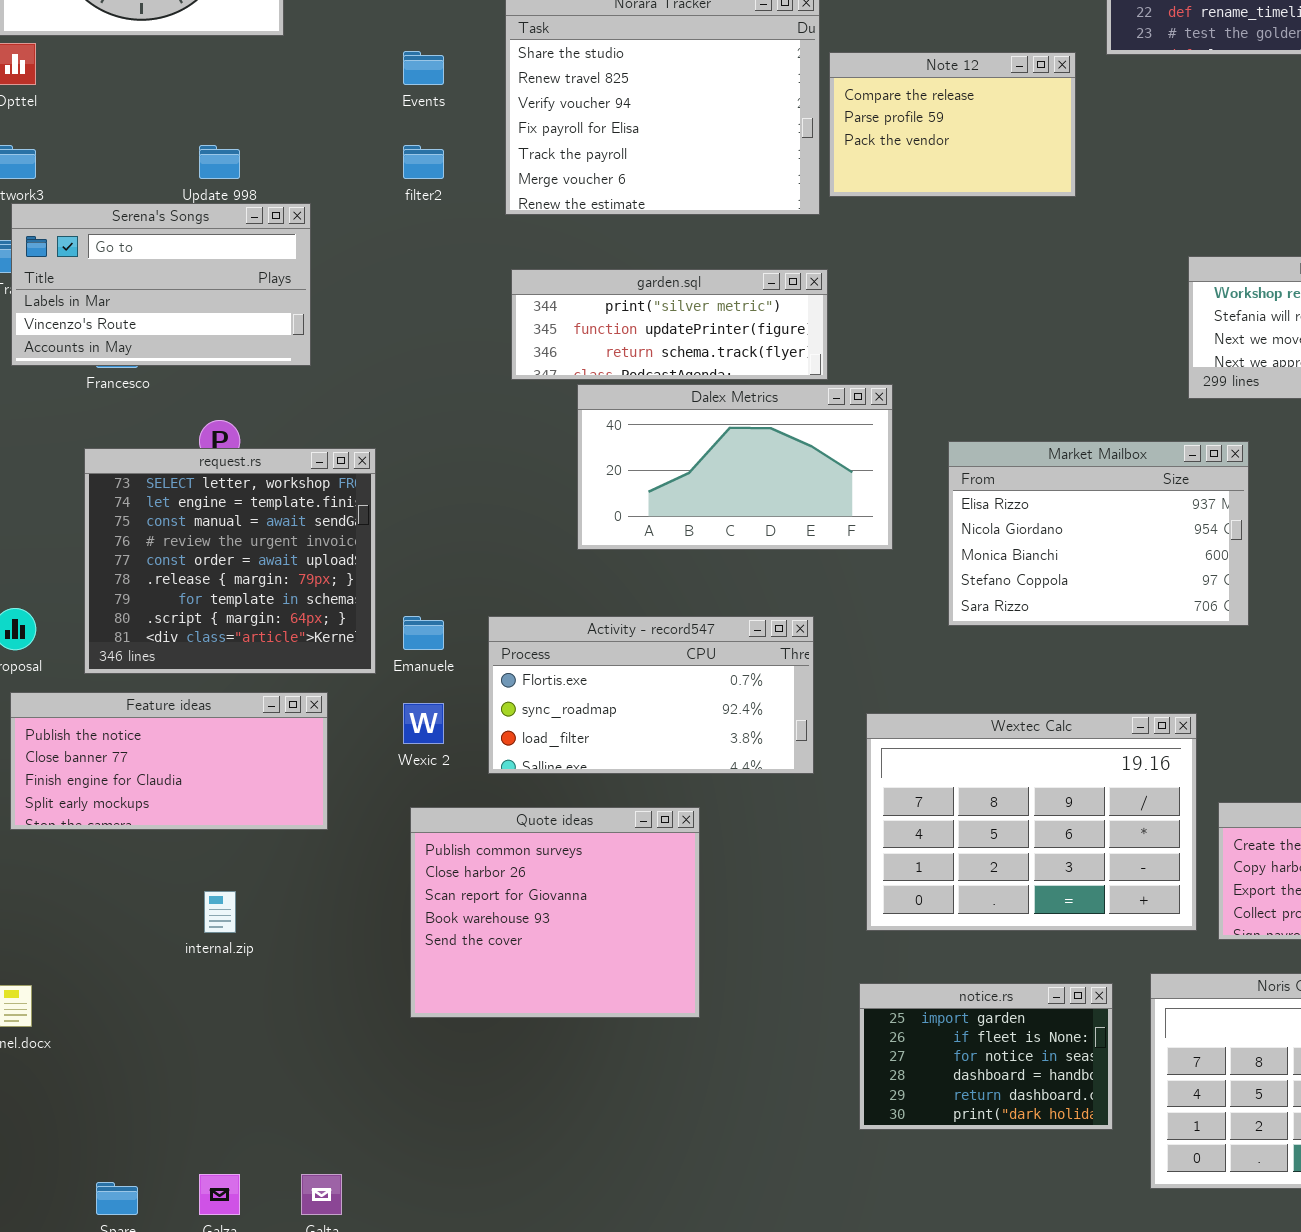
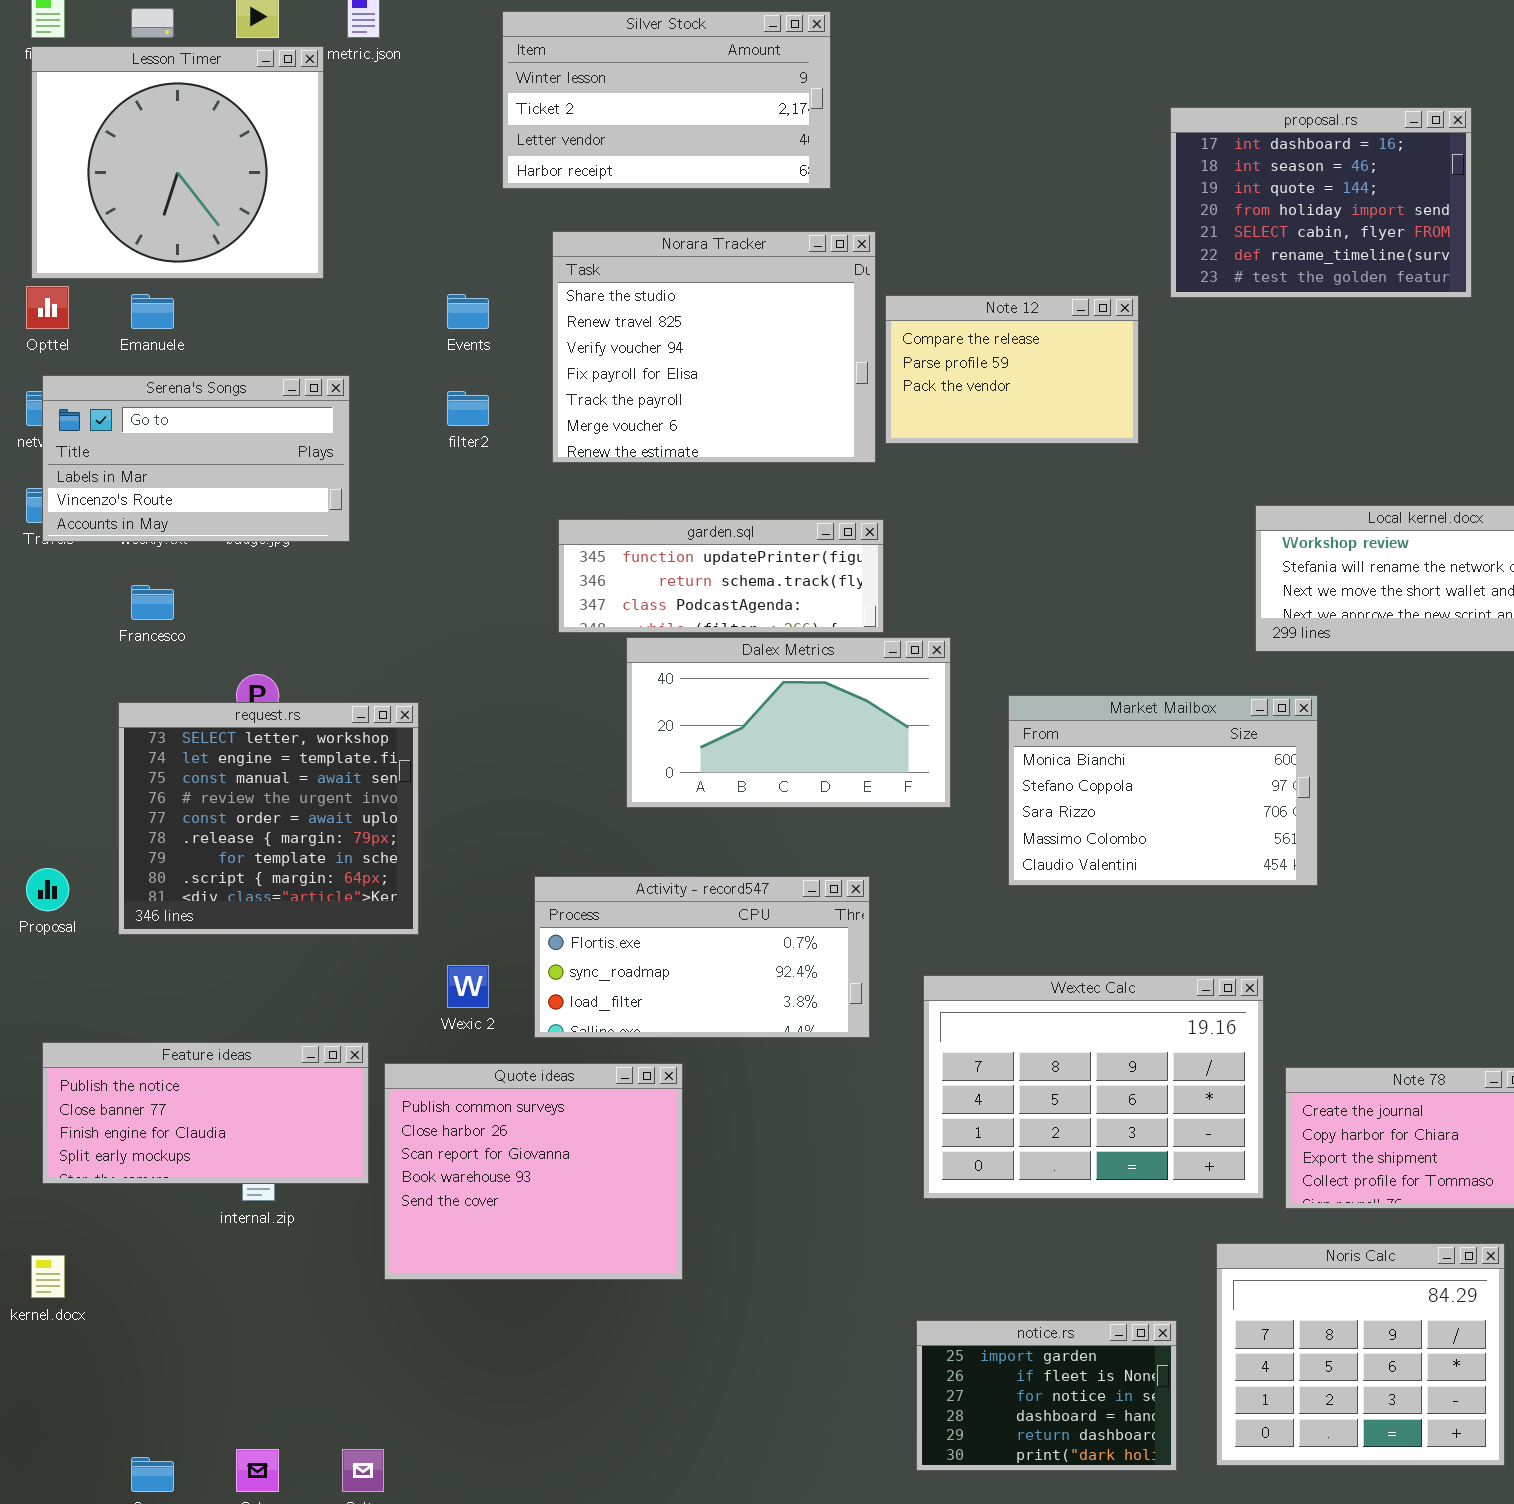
Serena's Songs: [11,203,311,366] -> [42,375,350,542], moved
garden.sql: [511,269,828,380] -> [558,519,884,633], scrolled down 1 row
Market Mailbox: [948,441,1249,626] -> [1008,695,1318,886], scrolled down 2 rows
Emanuele: [403,616,444,650] -> [131,294,174,329], moved
Feature ideas: [10,692,328,830] -> [42,1042,369,1184], moved
Quote ideas: [410,807,700,1018] -> [384,1063,683,1280], moved
notice.rs: [859,983,1113,1130] -> [916,1320,1177,1471], moved

